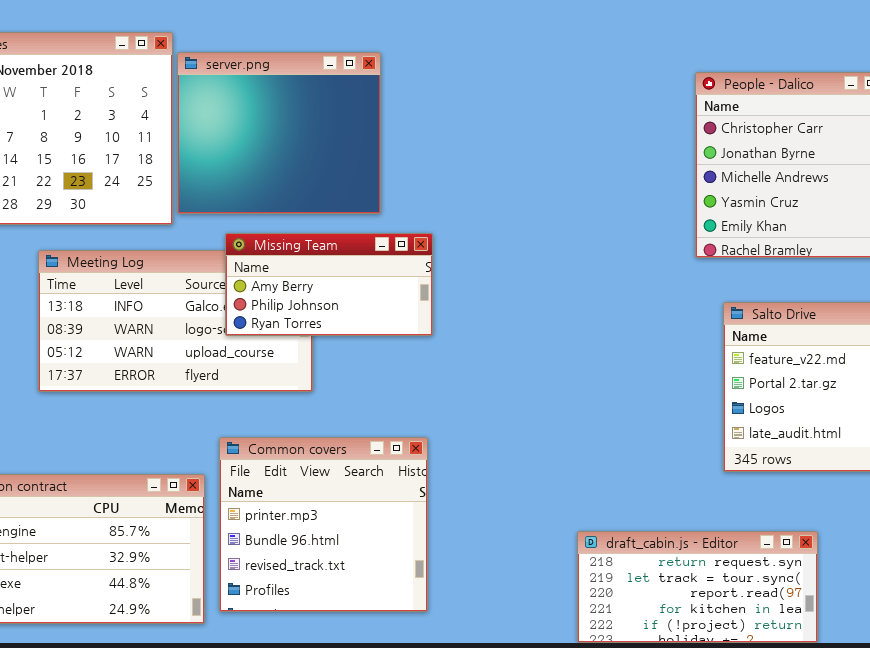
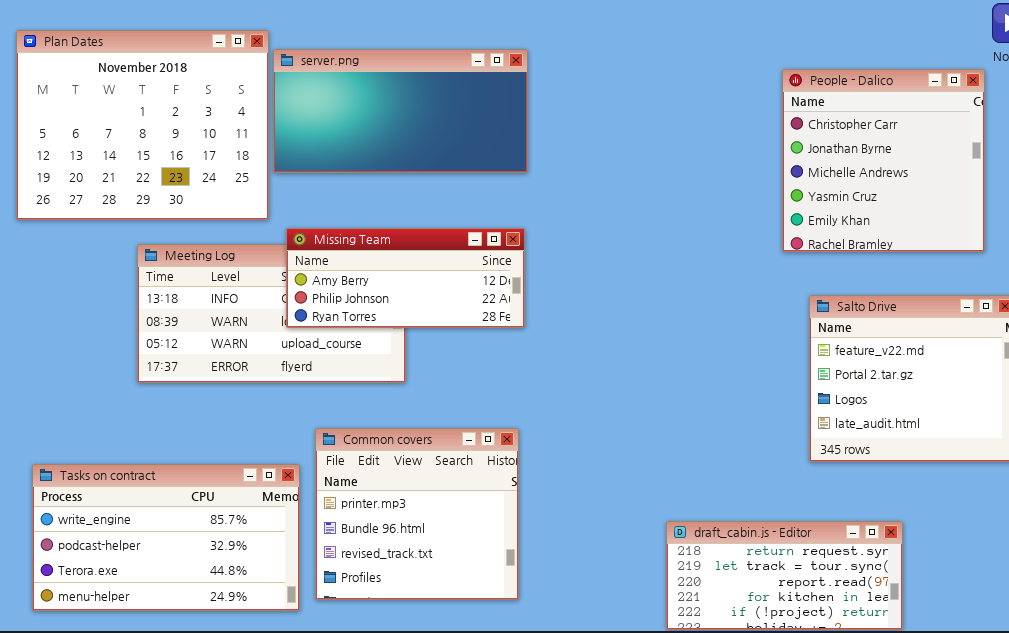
server.png: [177,52,381,214] -> [273,49,528,173], resized
Missing Team: [225,233,433,336] -> [286,228,525,328], resized

